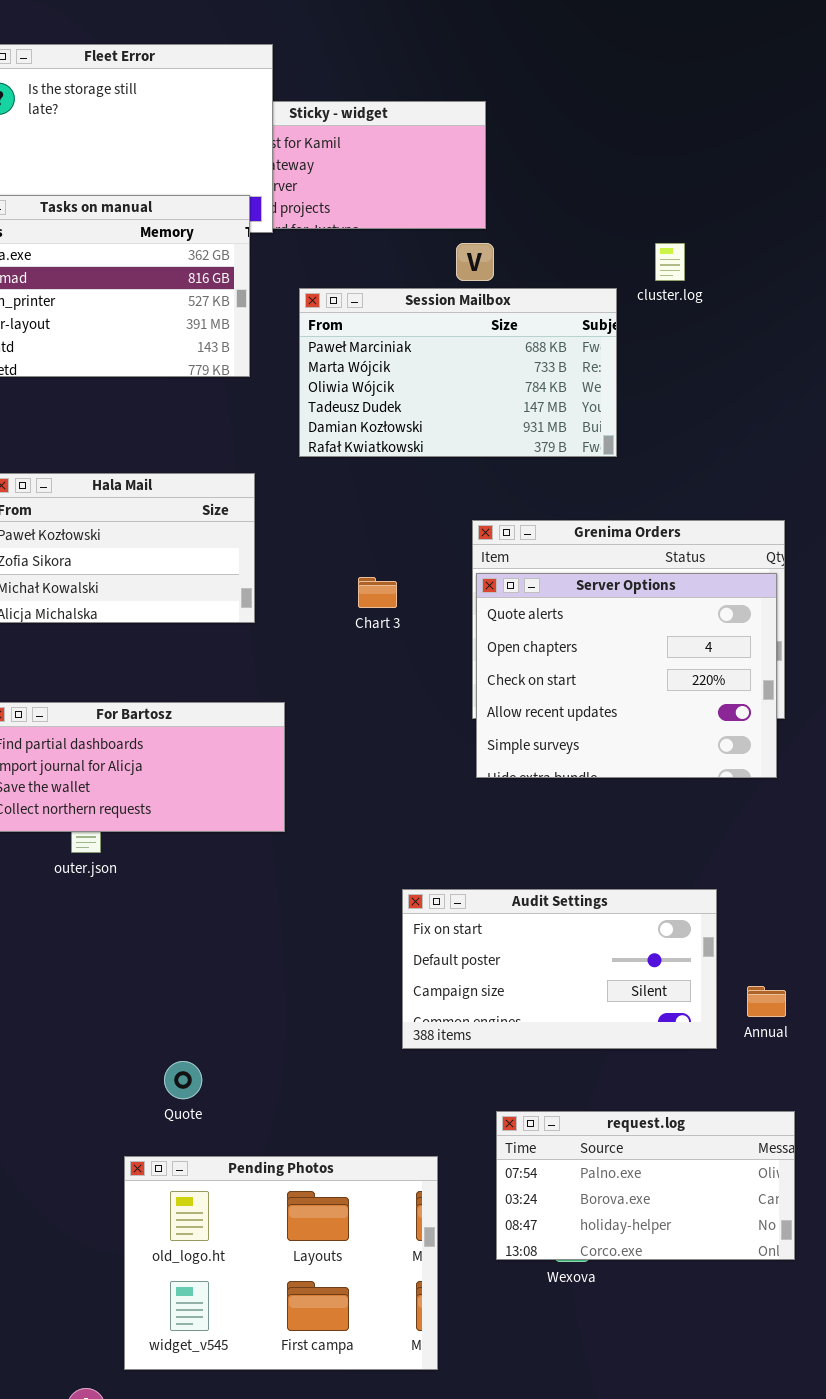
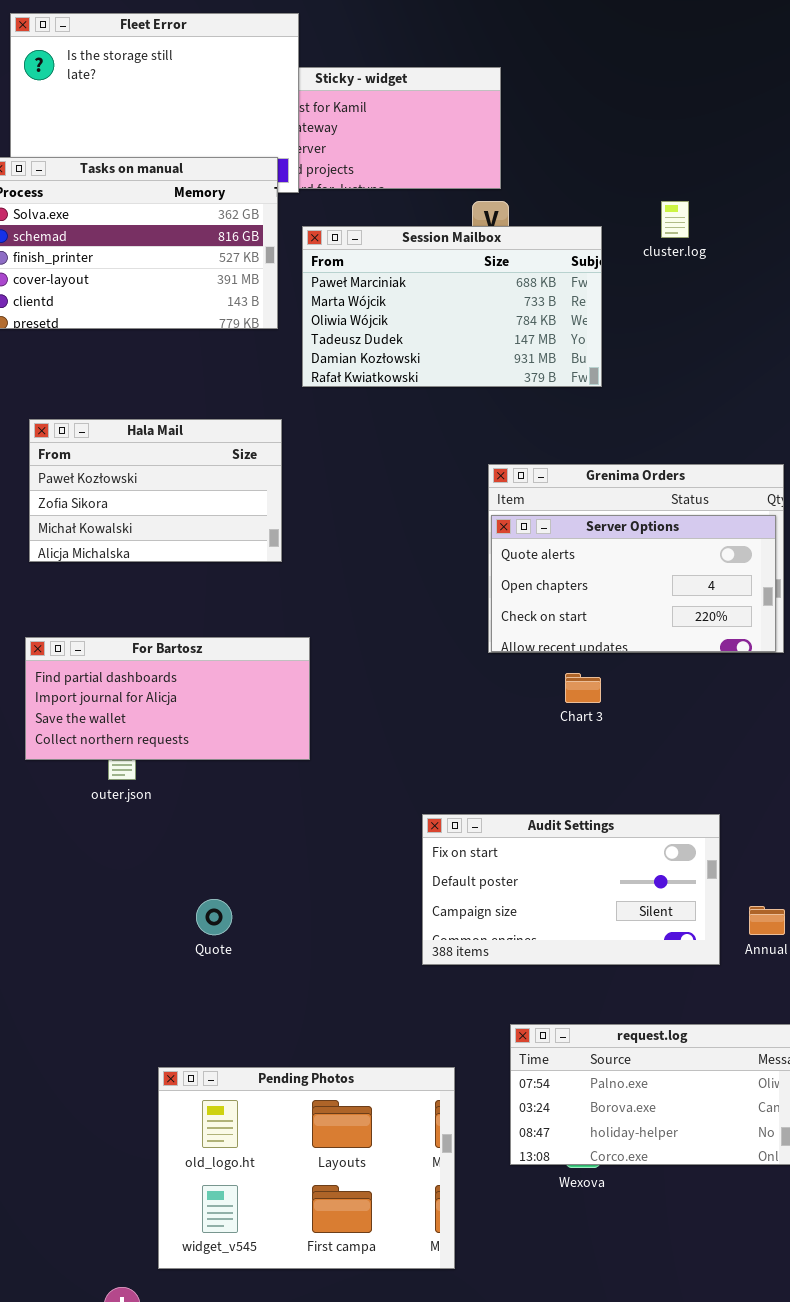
Session Mailbox: [299,288,617,457] -> [302,226,602,387], moved
Server Options: [476,573,777,778] -> [491,515,776,652], resized
Chart 3: [358,577,397,608] -> [565,673,601,703], moved
Quote: [164,1061,202,1099] -> [196,899,232,935], moved

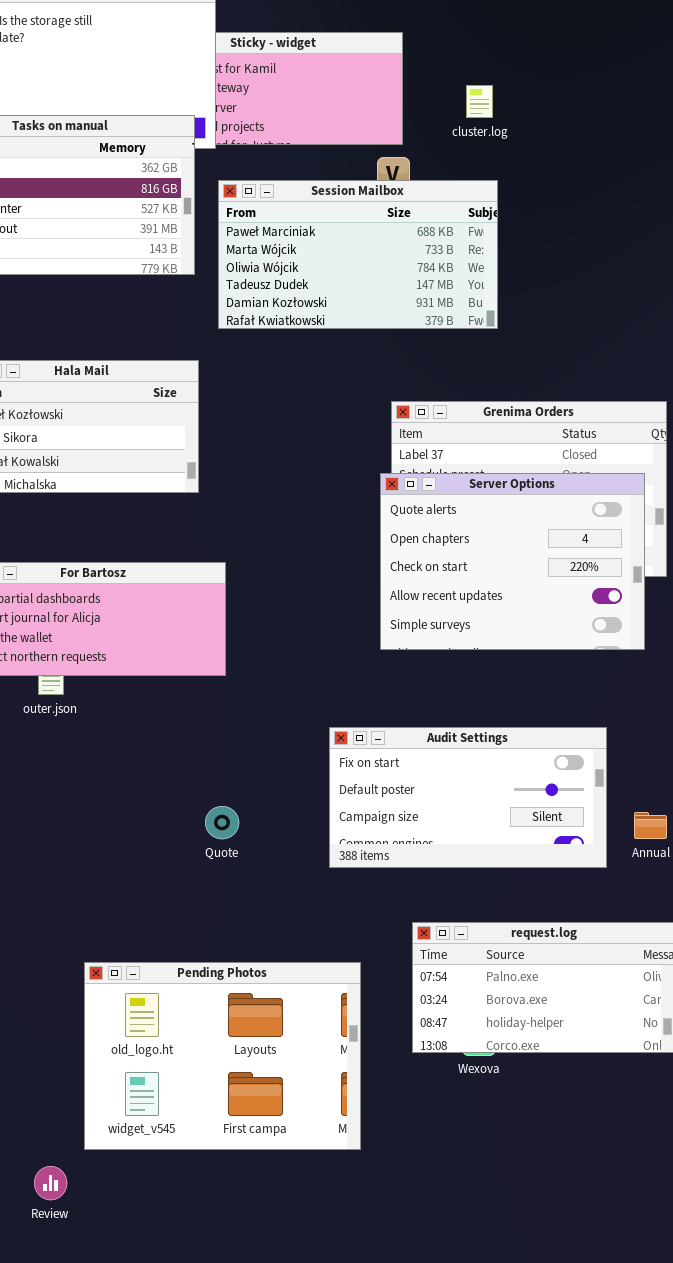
cluster.log: [661,201,689,238] -> [466,85,493,118], moved
Server Options: [491,515,776,652] -> [380,473,645,650], moved, resized
Quote: [196,899,232,935] -> [205,806,239,839], moved

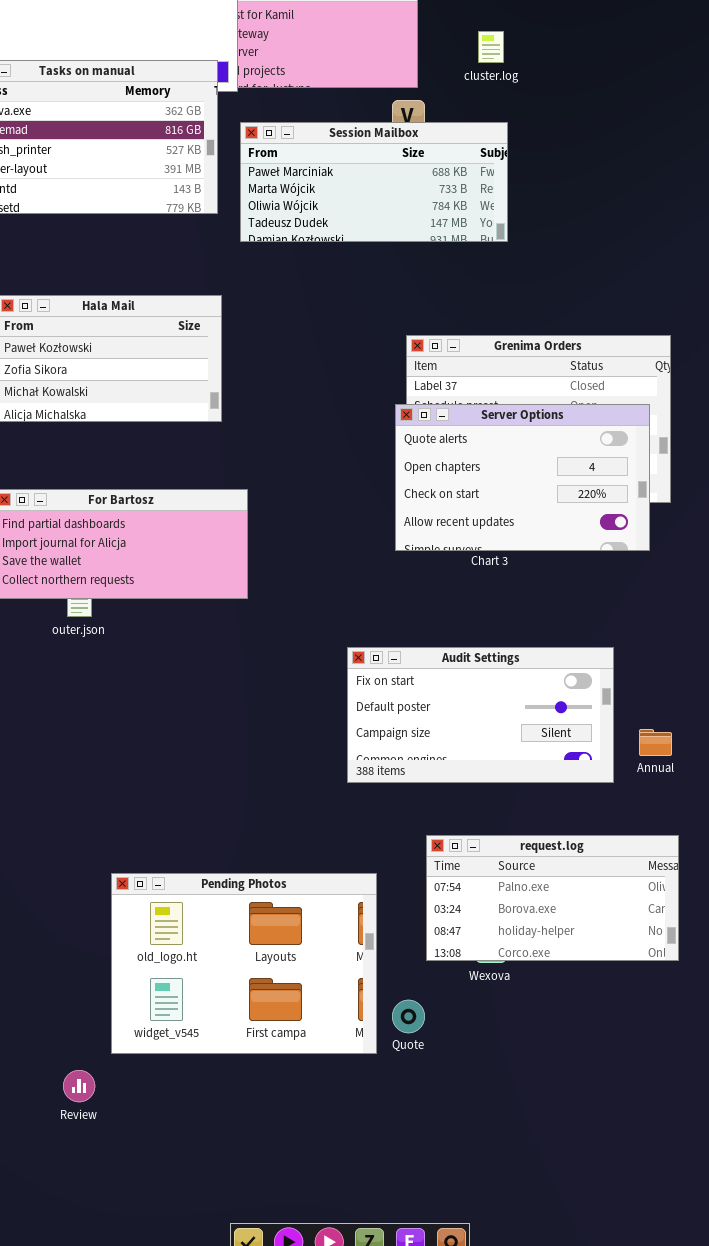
Session Mailbox: [218,180,498,329] -> [240,122,508,242], resized
Server Options: [380,473,645,650] -> [395,404,650,551], resized
Quote: [205,806,239,839] -> [392,1000,425,1033], moved

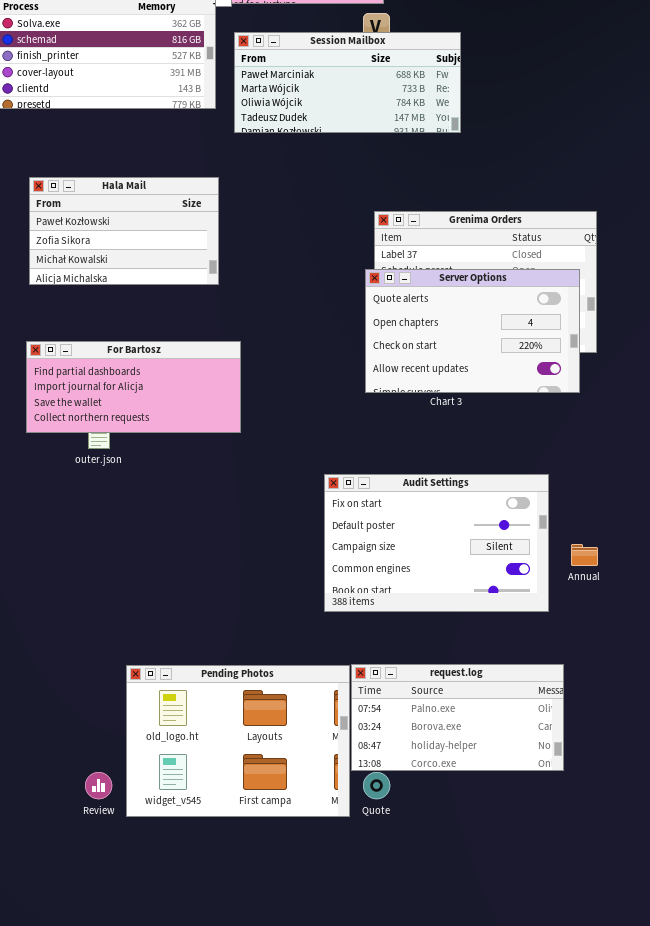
Audit Settings: [347,647,614,783] -> [324,474,549,612], resized
request.log: [426,835,679,961] -> [351,664,564,771], moved
Review: [63,1070,95,1102] -> [85,772,112,799], moved

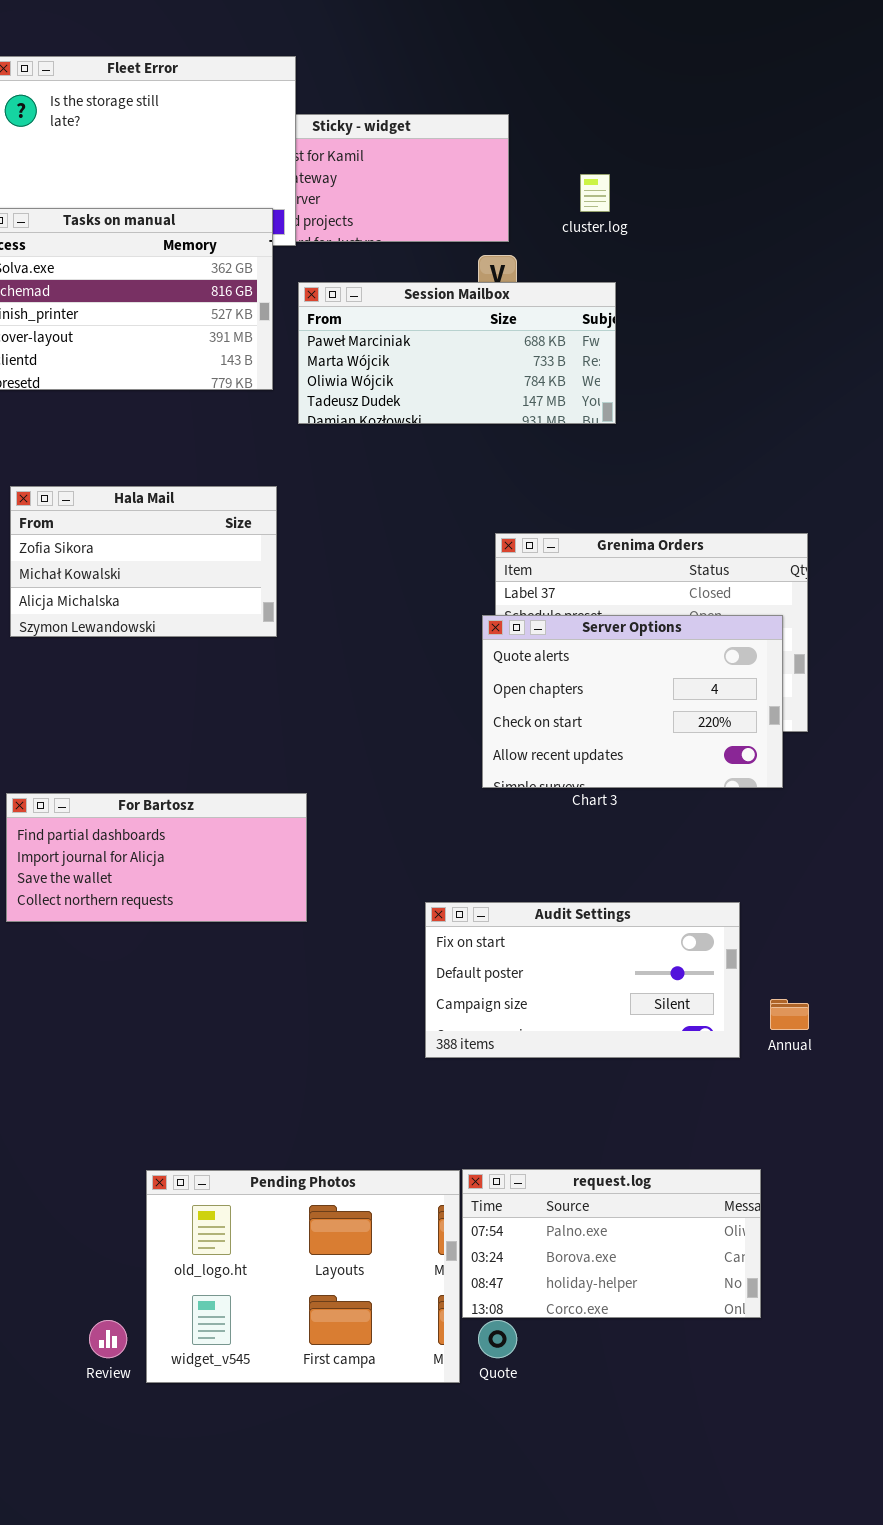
Hala Mail: [29,177,219,285] -> [10,486,277,637], scrolled down 1 row
For Bartosz: [26,341,241,433] -> [6,793,307,922], moved
Audit Settings: [324,474,549,612] -> [425,902,740,1058], resized

